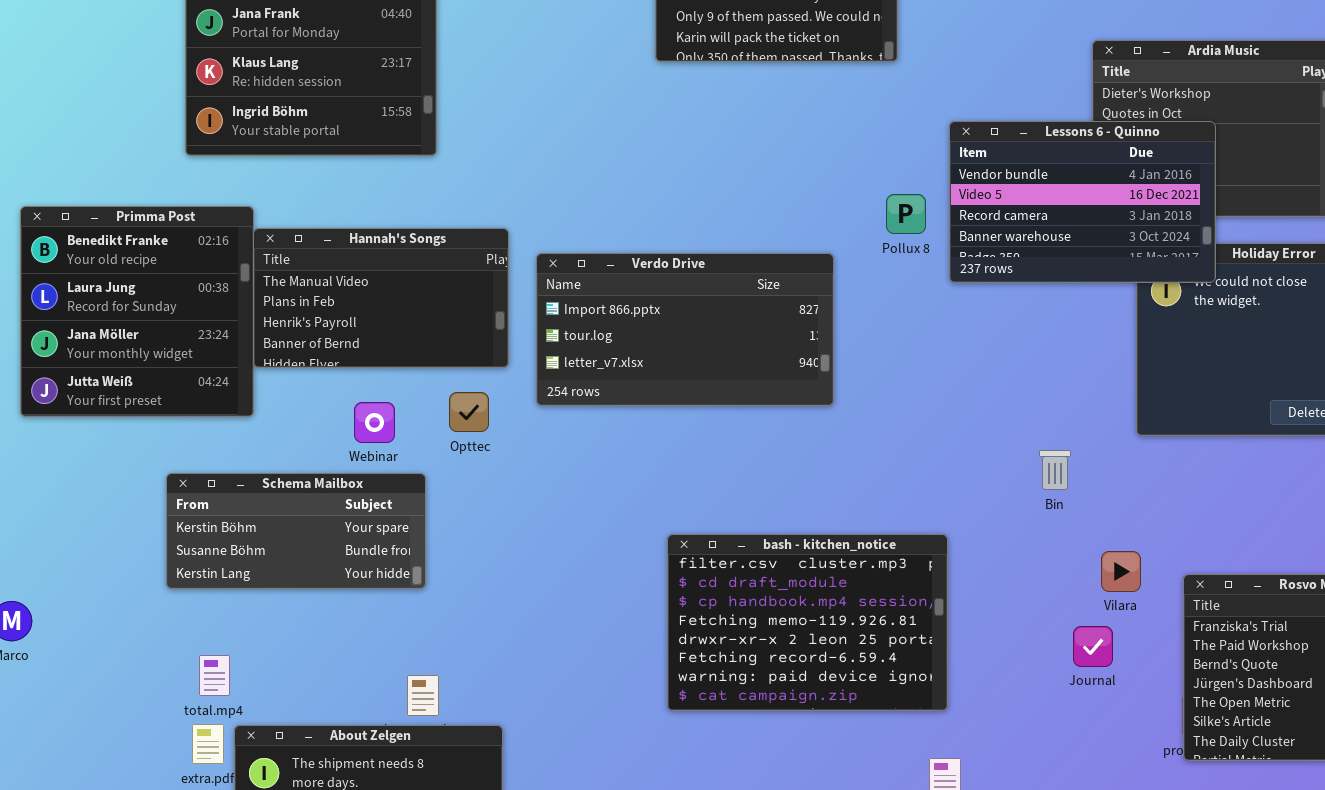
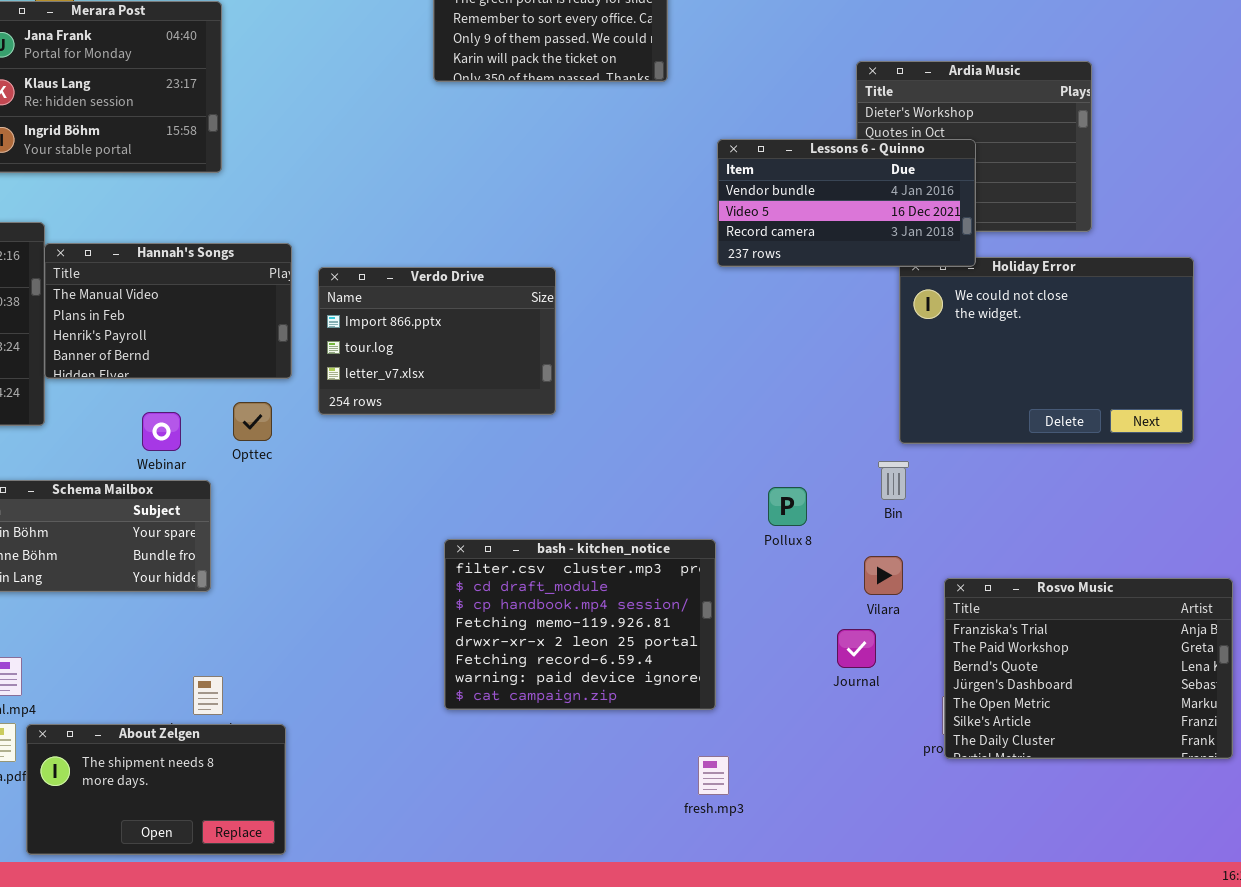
Lessons 6 - Quinno: [949,121,1216,283] -> [717,139,976,267], resized
Pollux 8: [886,194,926,234] -> [768,487,807,526], moved
Verdo Drive: [536,253,834,406] -> [318,267,556,415], resized
Bin: [1039,450,1071,490] -> [878,461,909,500], moved

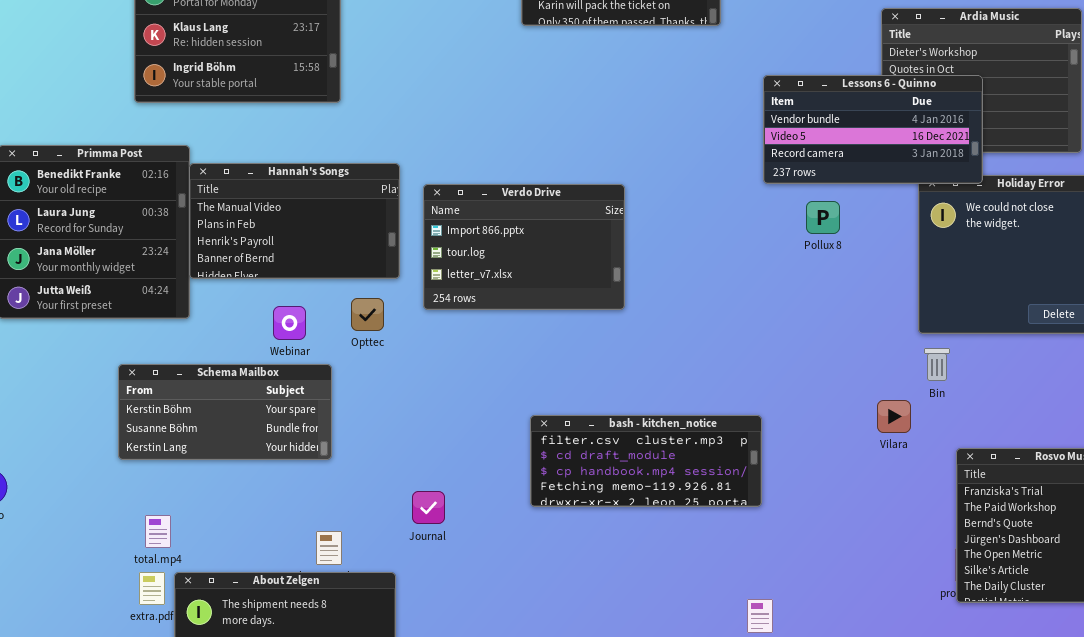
Bin: [878,461,909,500] -> [924,348,950,381], moved
Pollux 8: [768,487,807,526] -> [806,201,840,234], moved
bash - kitchen_notice: [444,539,716,710] -> [530,415,762,507], resized
Vilara: [864,556,903,595] -> [877,400,911,433], moved
Journal: [837,629,876,668] -> [412,491,445,524], moved

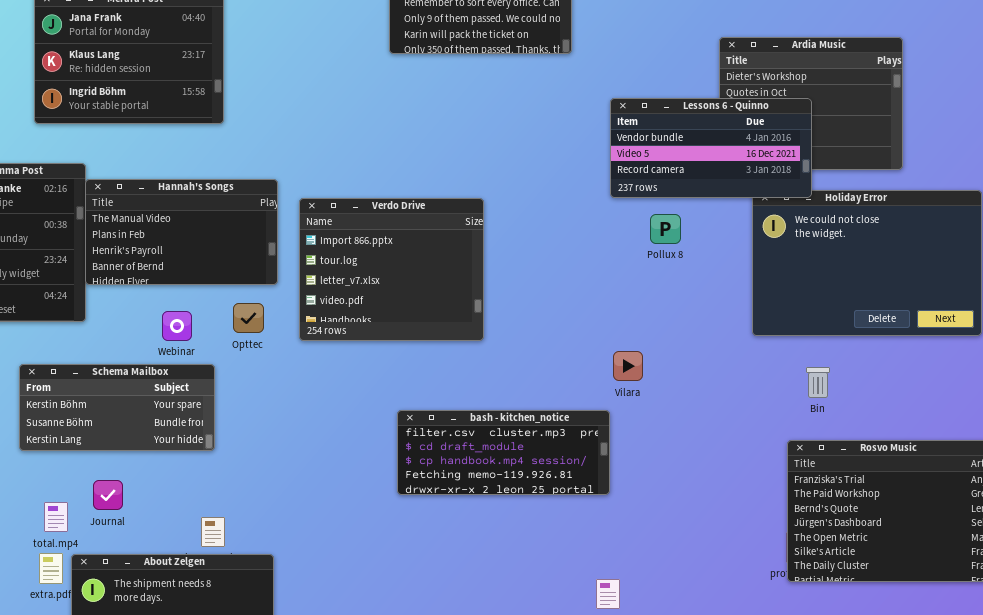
Verdo Drive: [423,184,625,310] -> [299,198,484,341], resized
Bin: [924,348,950,381] -> [806,367,830,398], moved
Vilara: [877,400,911,433] -> [613,351,643,381], moved
Journal: [412,491,445,524] -> [93,480,123,510], moved

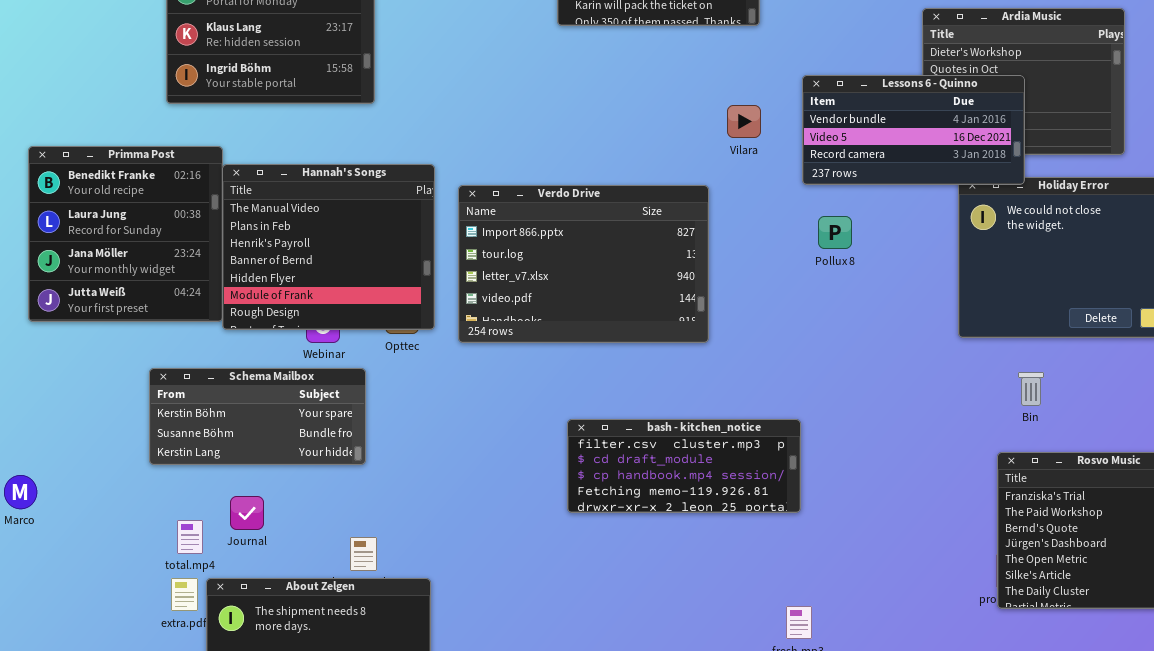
Hannah's Songs: [85,179,278,285] -> [222,164,435,330], resized
Verdo Drive: [299,198,484,341] -> [458,185,709,343], resized
Pollux 8: [650,214,681,244] -> [818,216,852,249], moved
Vilara: [613,351,643,381] -> [727,105,761,138], moved

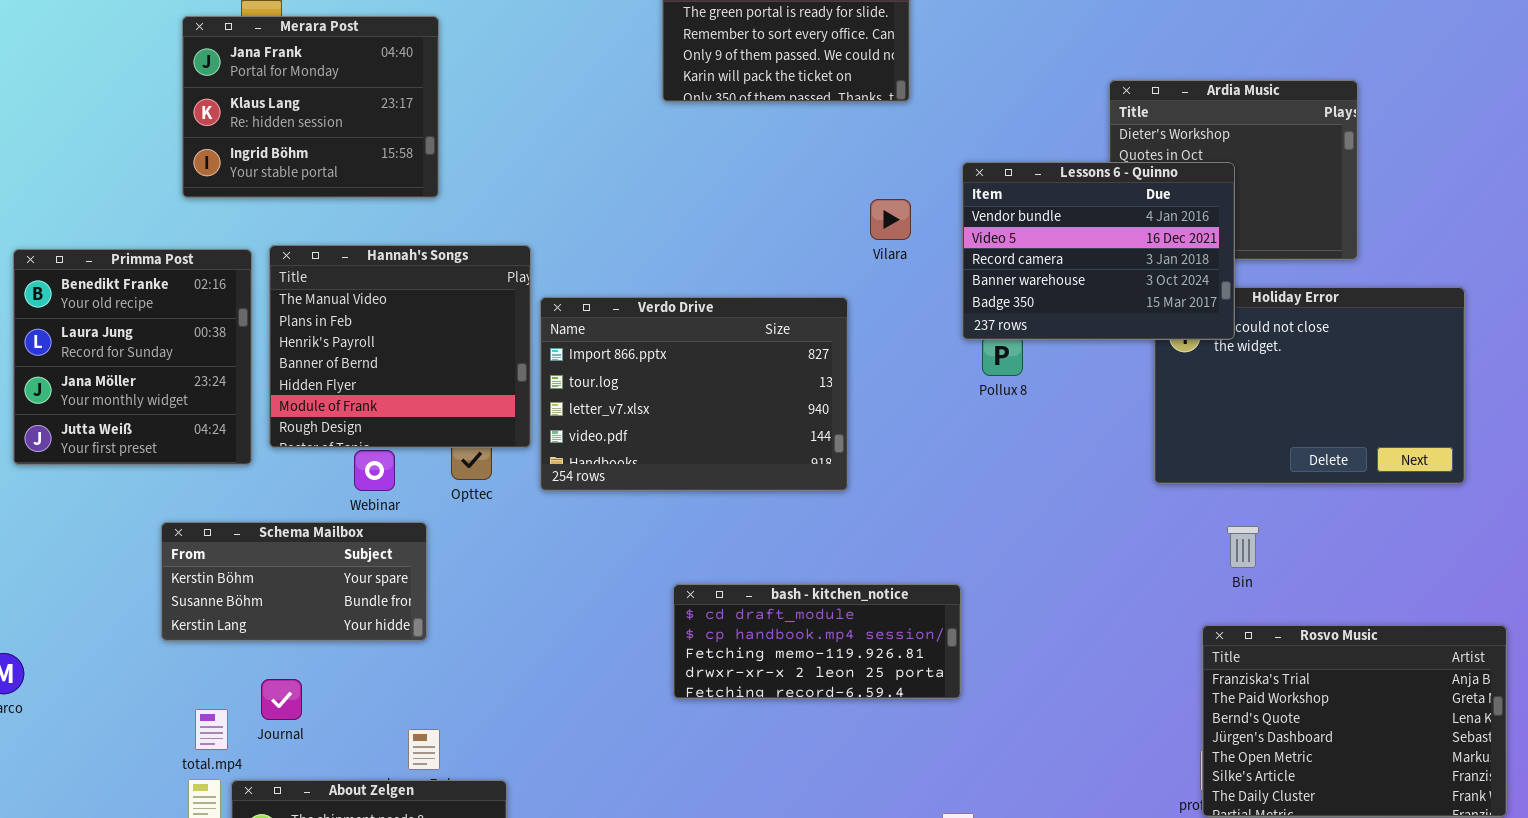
Lessons 6 - Quinno: [802,75,1025,185] -> [962,162,1235,340], resized
Hannah's Songs: [222,164,435,330] -> [269,245,531,448], moved
bash - kitchen_notice: [567,419,801,513] -> [673,584,961,699], scrolled down 1 row

